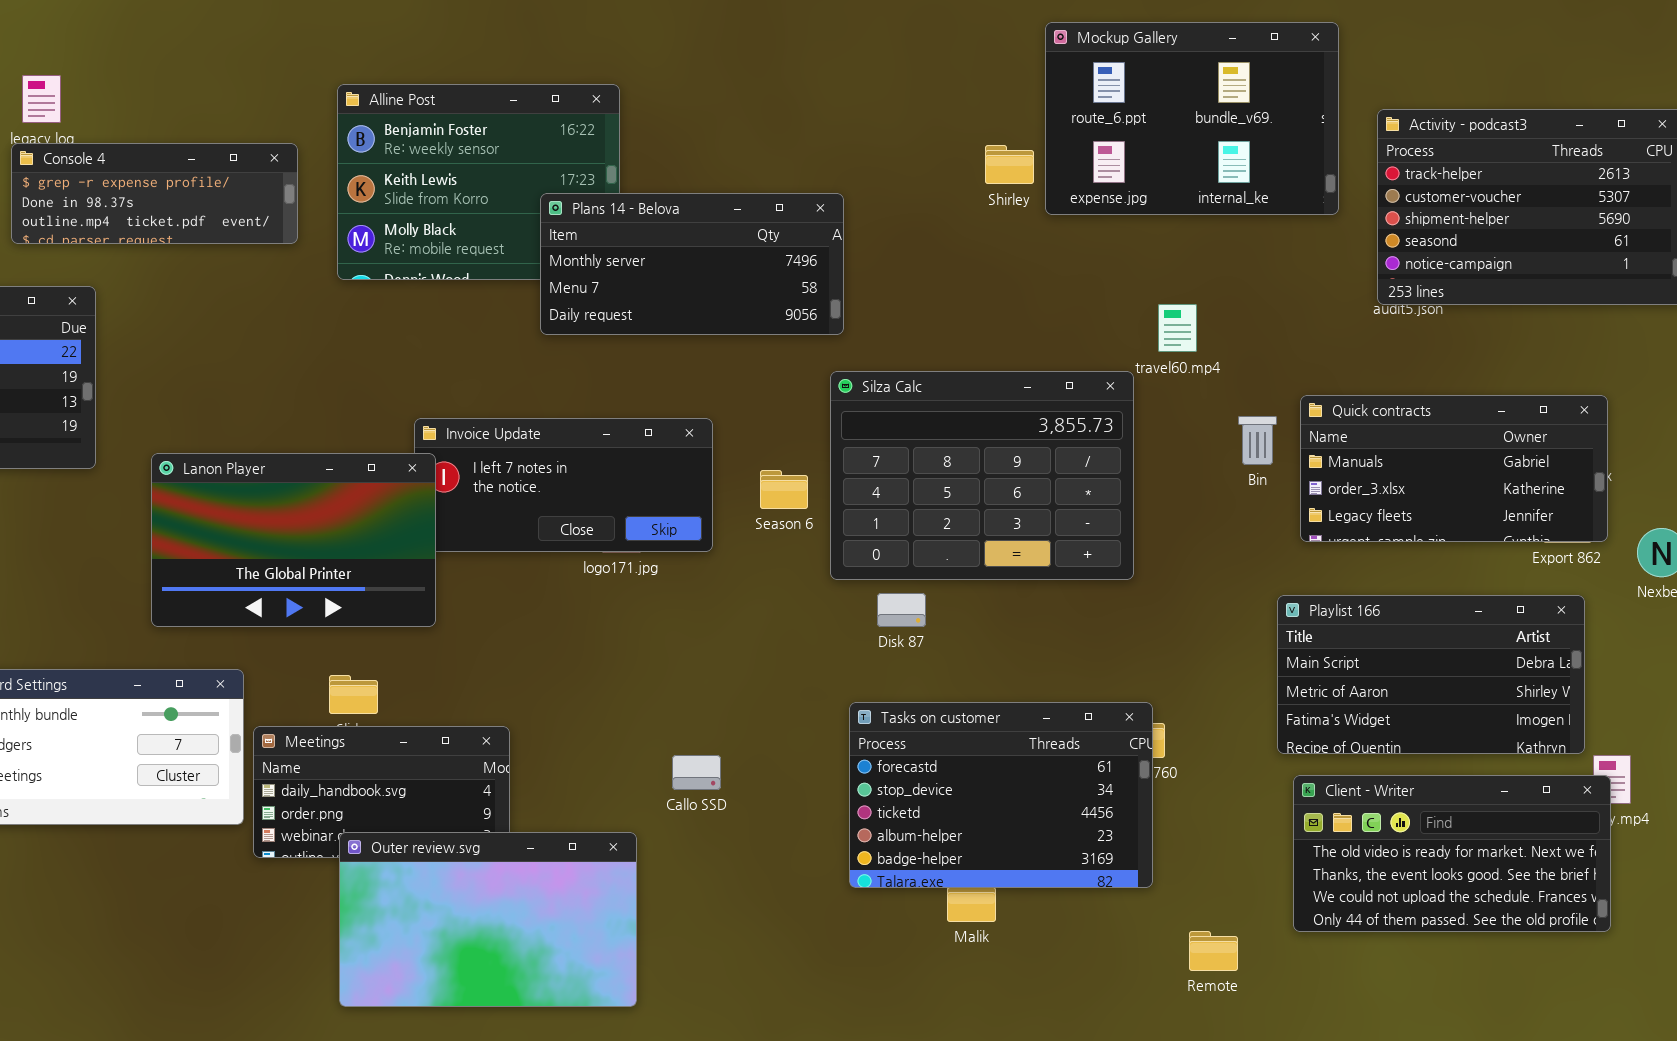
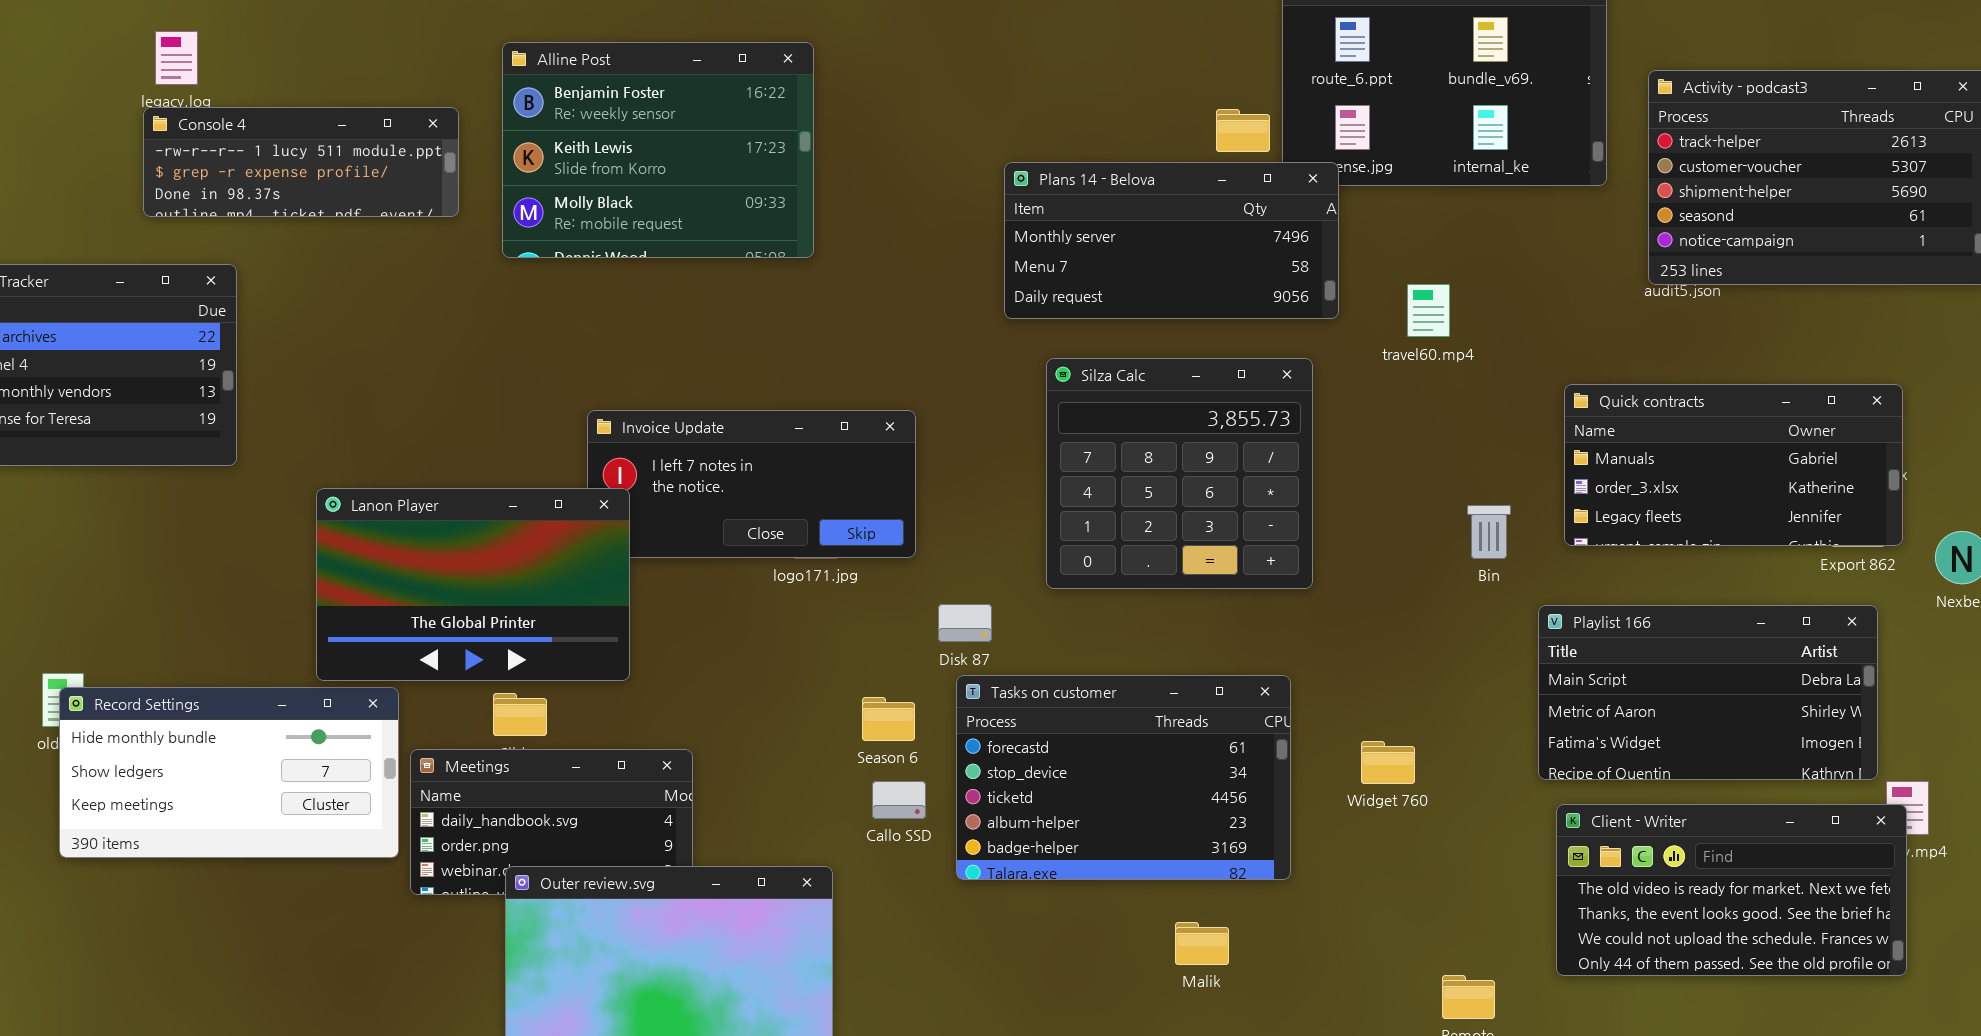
Console 4: [11,143,298,244] -> [143,107,459,217], scrolled up 1 row
Plans 14 - Belova: [540,193,844,335] -> [1004,162,1339,319], moved
Silza Calc: [830,371,1134,580] -> [1046,358,1313,589], resized
Bin: [1238,416,1277,465] -> [1467,505,1511,559], moved
Lanon Player: [151,453,436,627] -> [316,488,630,681], moved
Season 6: [760,470,808,509] -> [862,697,915,741], moved
Disk 87: [877,593,926,627] -> [938,604,992,642], moved
Tasks on customer: [849,702,1153,888] -> [956,675,1291,880], moved

